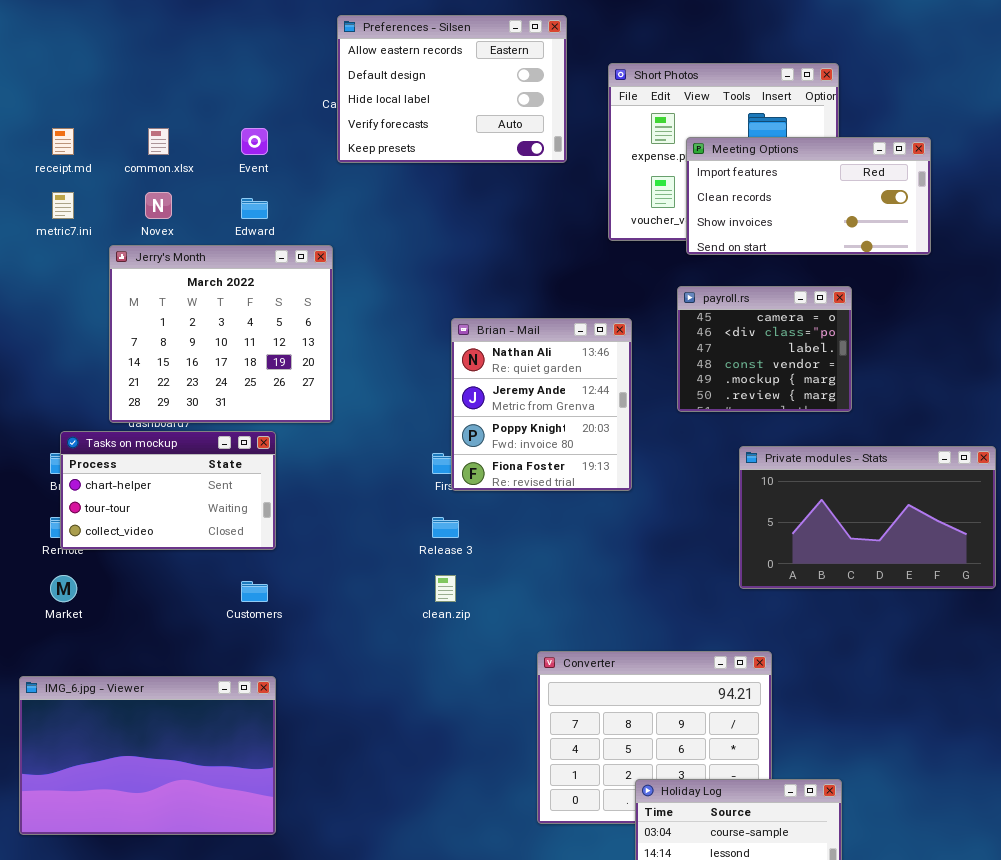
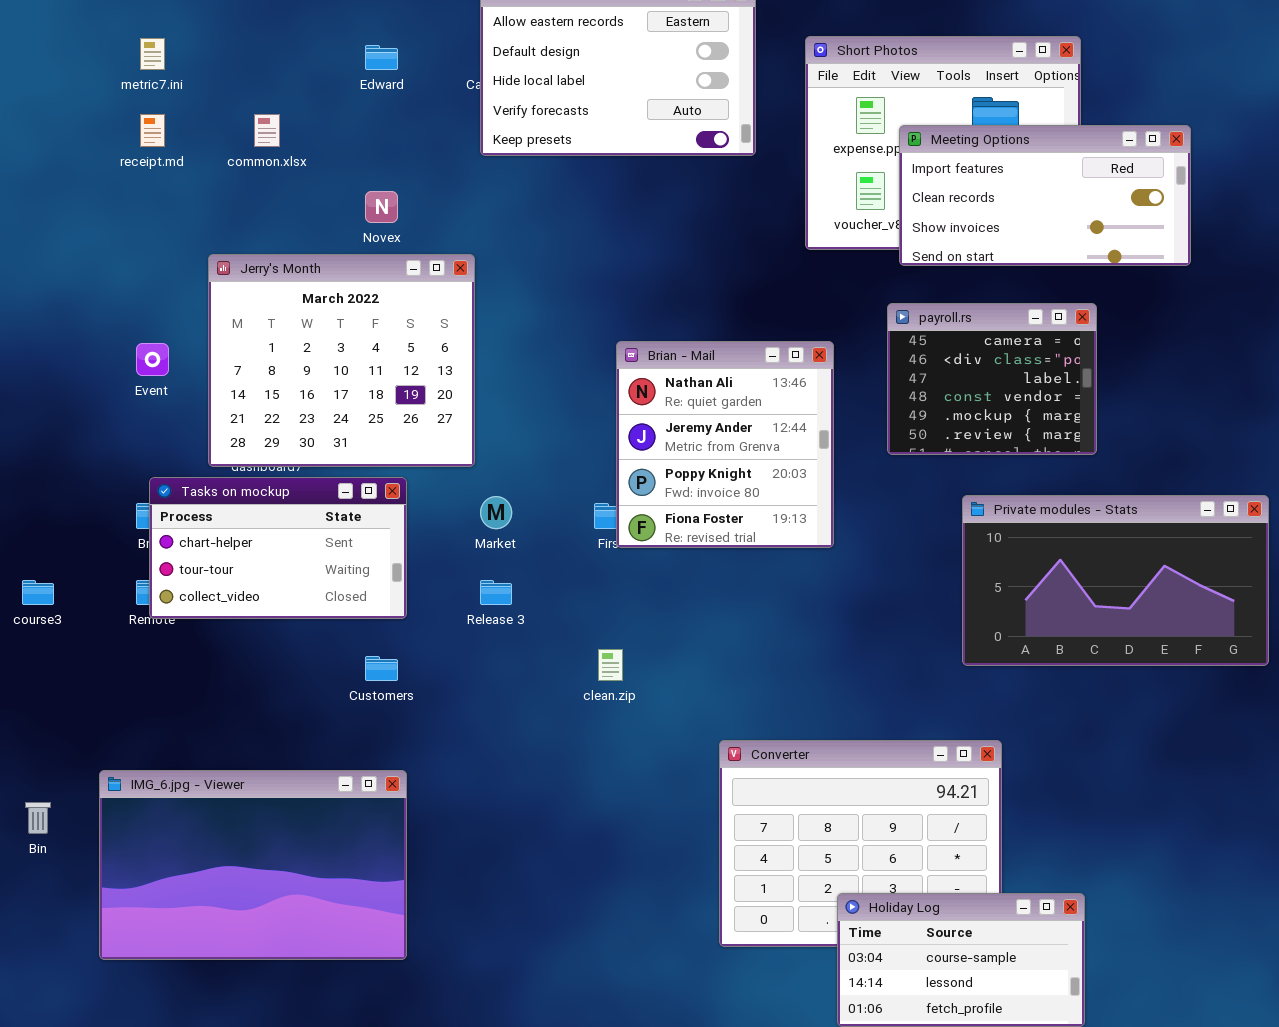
Event: [241,128,268,155] -> [136,343,169,376], moved
metric7.ini: [52,192,74,219] -> [140,38,165,70], moved
Novex: [145,192,172,219] -> [365,191,398,223], moved
Edward: [241,198,268,219] -> [365,45,398,70], moved
Release 3: [432,517,459,538] -> [480,580,512,605], moved
Market: [50,575,77,602] -> [480,496,512,529], moved

